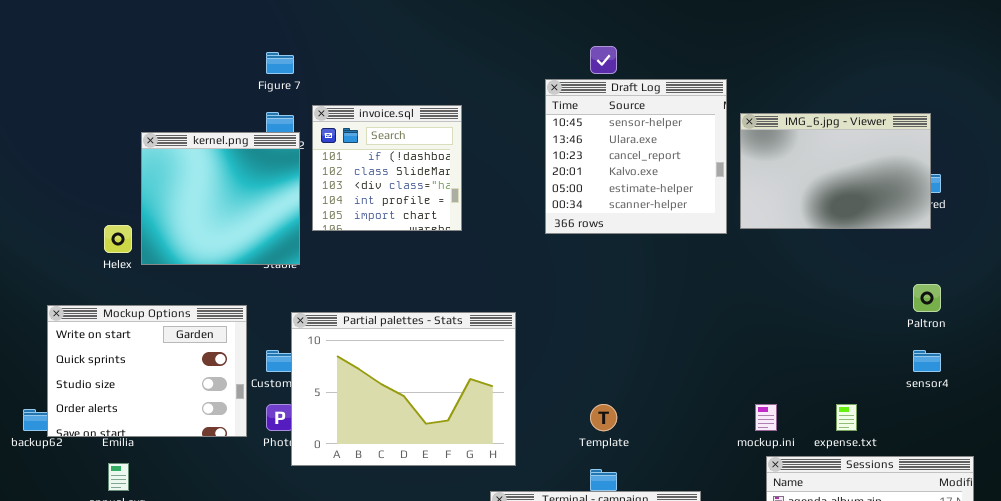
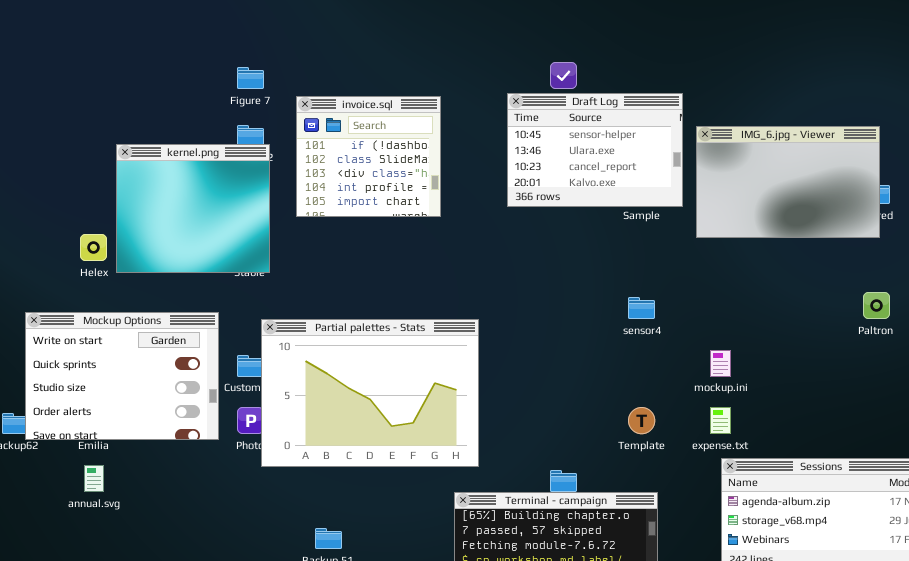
Draft Log: [545,79,727,234] -> [507,93,683,207], resized
invoice.sql: [312,105,462,231] -> [296,96,441,217], moved
sensor4: [913,350,941,372] -> [628,297,655,319], moved
Template: [590,404,617,431] -> [628,407,655,434], moved
mockup.ini: [755,404,777,431] -> [710,350,731,377], moved
expense.txt: [836,404,857,431] -> [710,407,731,434], moved

